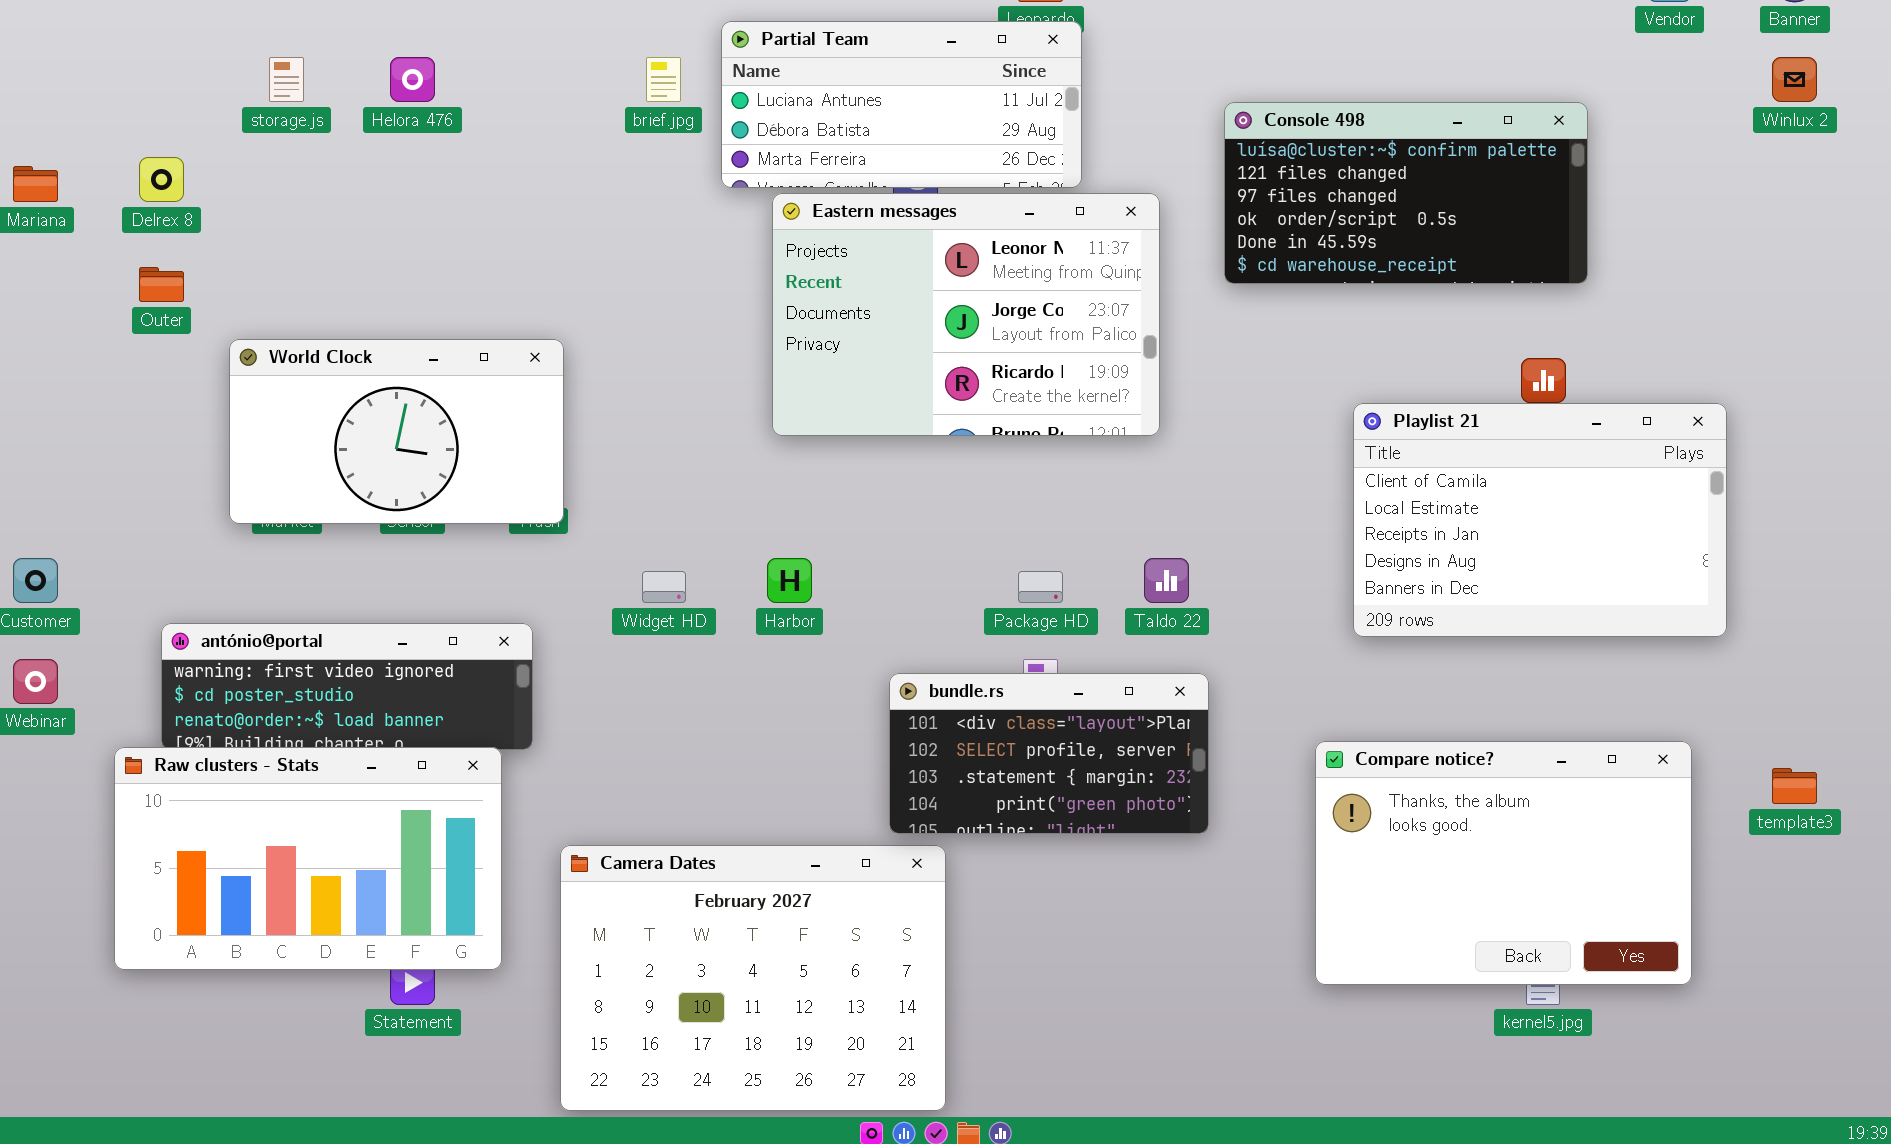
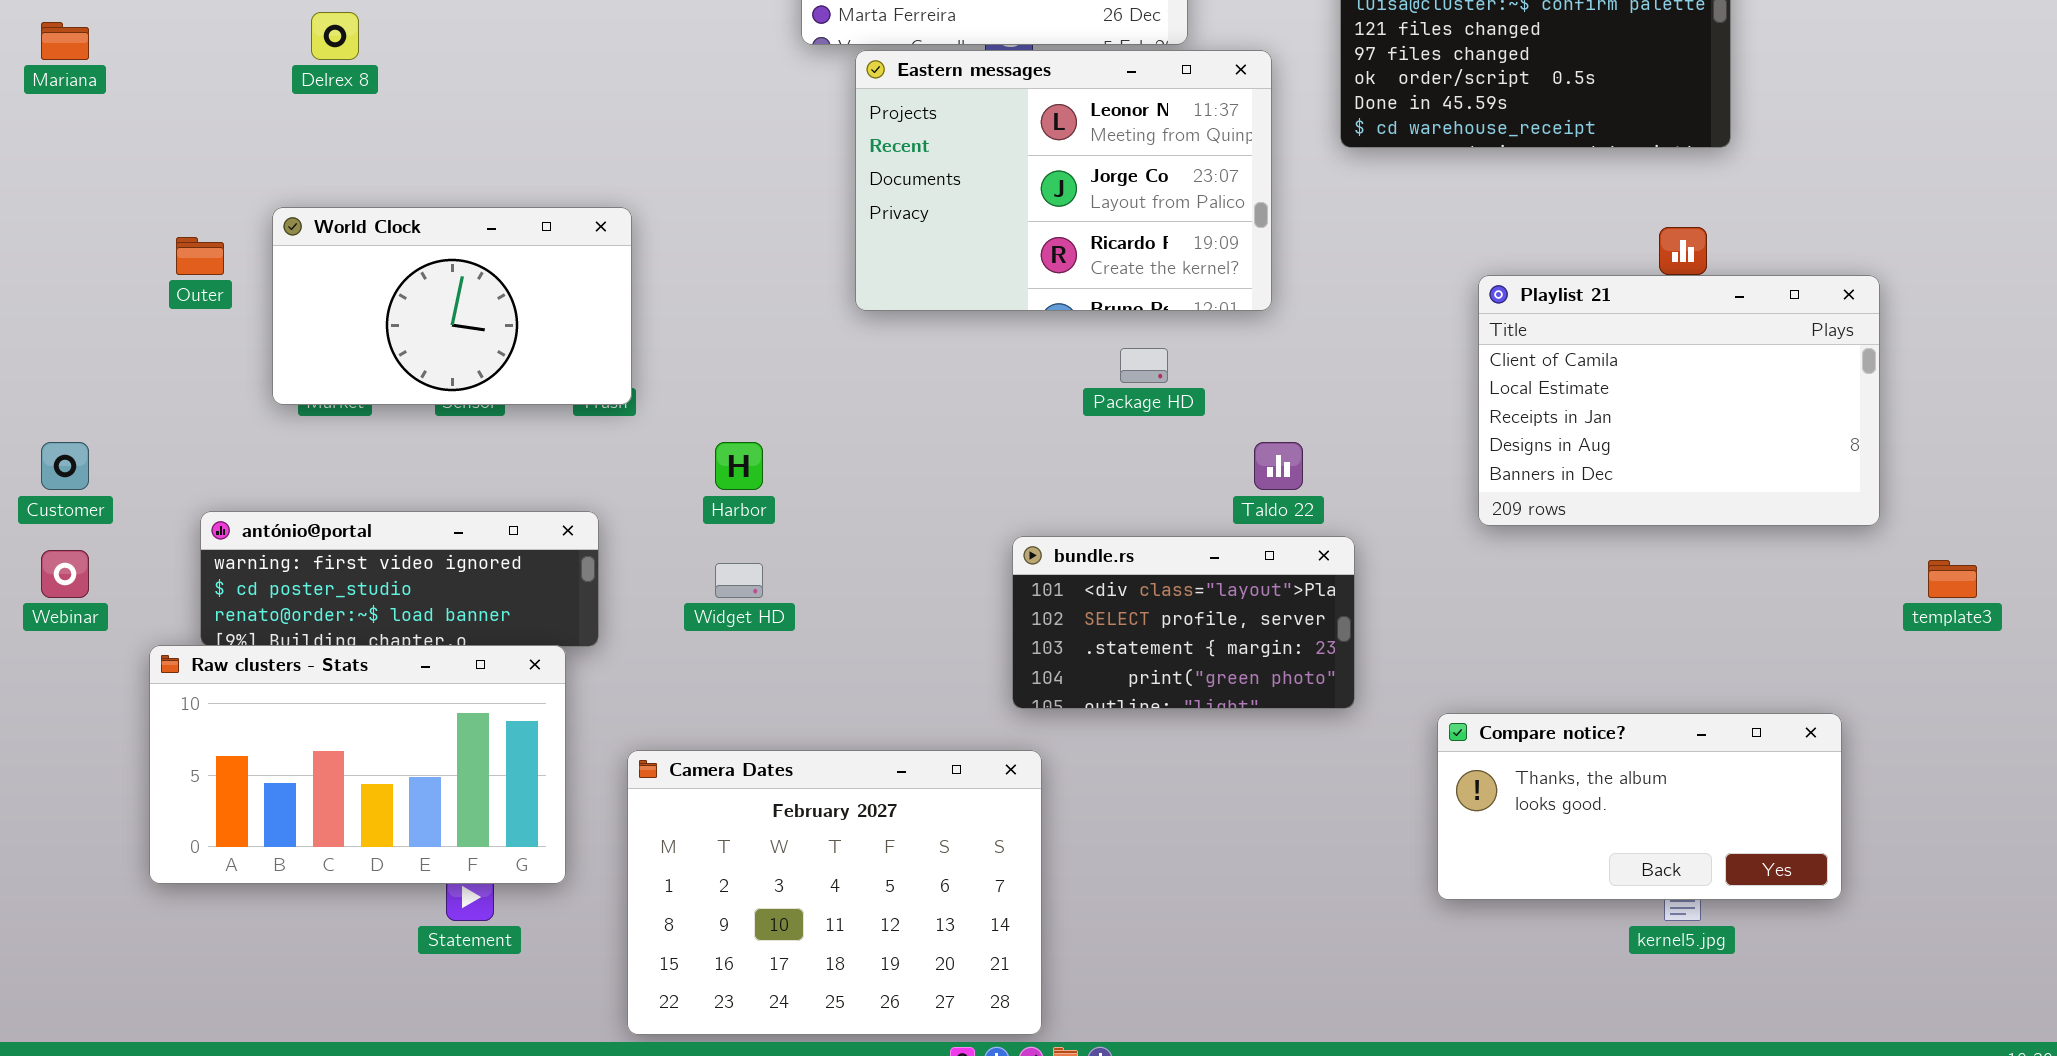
Delrex 8: [139,157,184,202] -> [311,12,359,60], moved
Outer: [139,267,184,302] -> [176,237,224,275], moved
Harbor: [767,558,812,603] -> [715,442,763,490], moved
Widget HD: [642,571,686,603] -> [715,563,763,598], moved
Package HD: [1018,571,1063,603] -> [1120,348,1168,383], moved
bundle.rs: [889,673,1209,834] -> [1012,536,1355,709], moved
Compare notice?: [1315,741,1692,985] -> [1437,713,1842,900], resized
template3: [1772,768,1817,804] -> [1928,560,1977,598], moved

